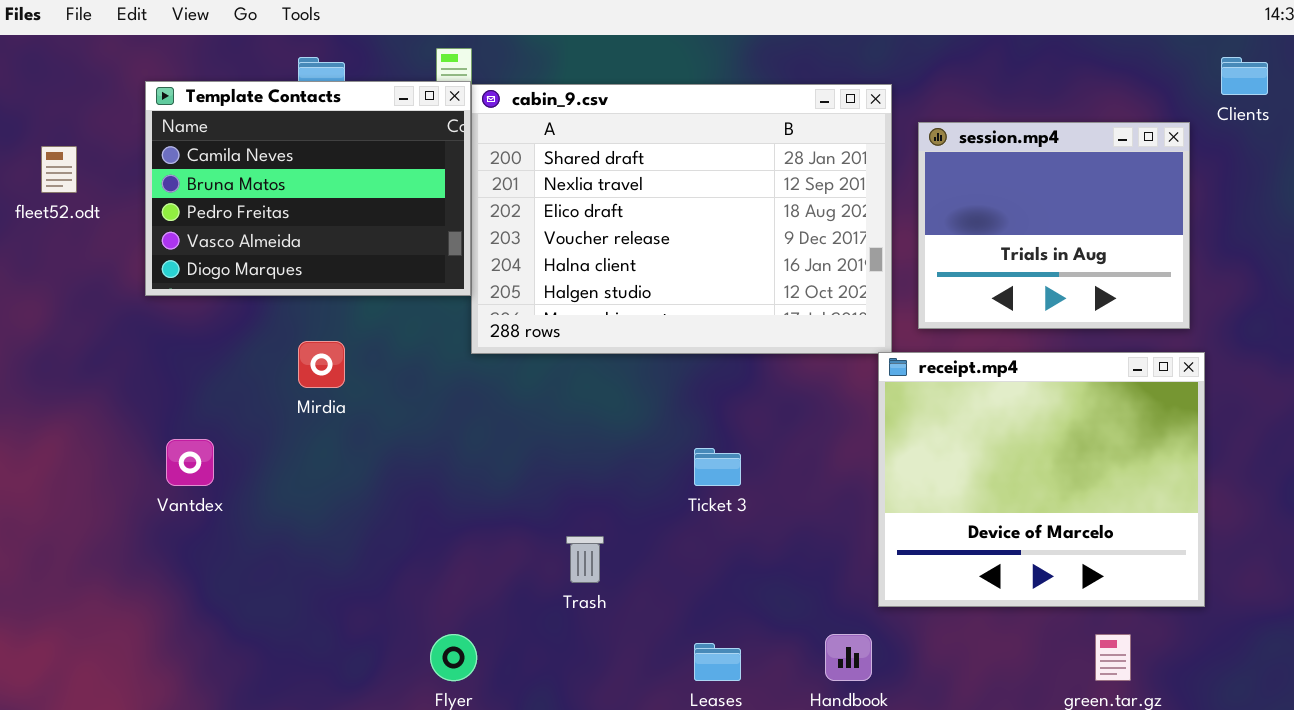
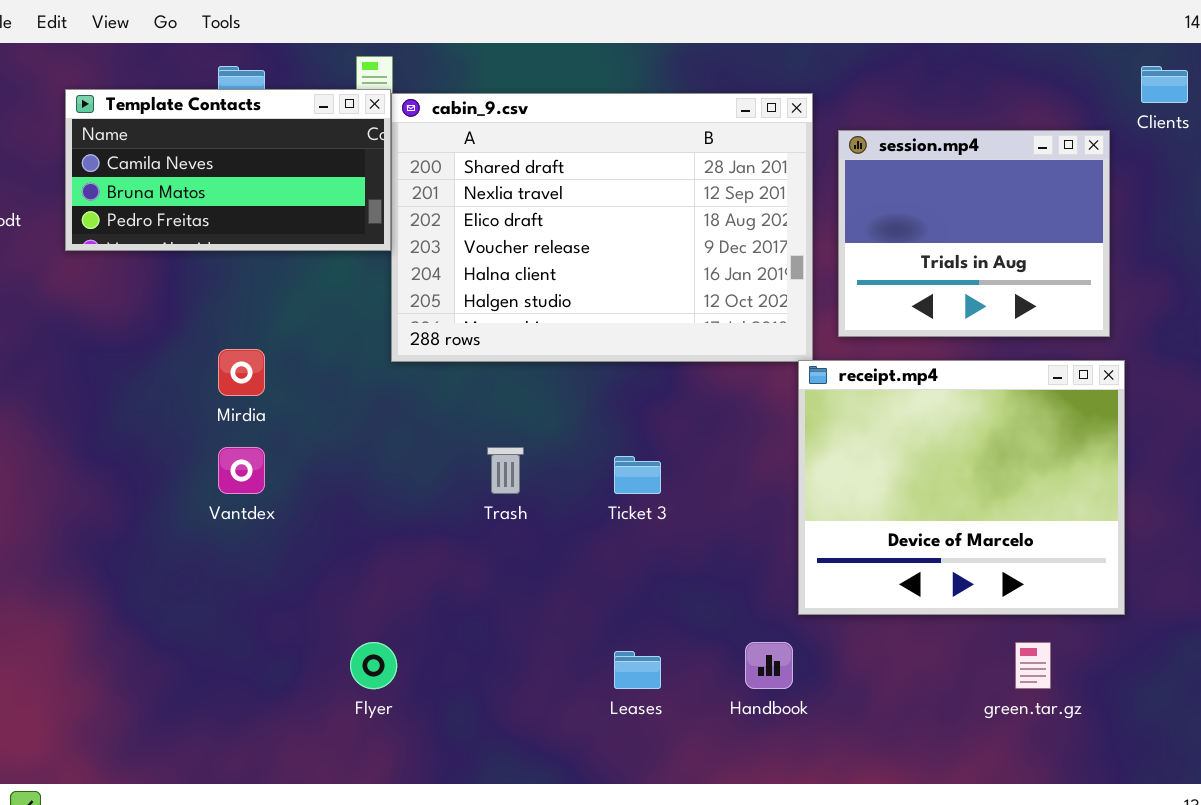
Template Contacts: [145,81,471,296] -> [65,89,391,251], resized
Vantdex: [166,439,214,486] -> [218,447,265,494], moved
Trash: [566,536,604,583] -> [487,447,524,494], moved

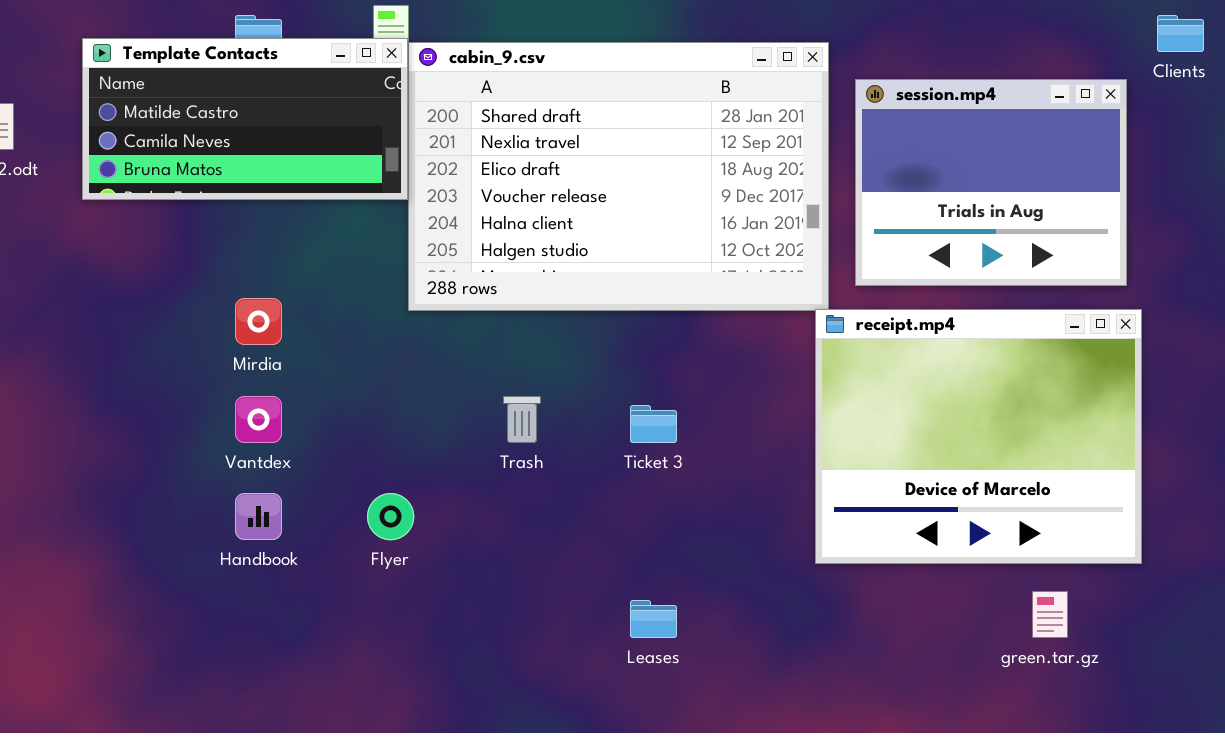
Template Contacts: [65,89,391,251] -> [82,38,408,200], scrolled up 1 row
Flyer: [350,642,397,689] -> [367,493,414,540], moved
Handbook: [745,642,793,689] -> [235,493,282,540], moved

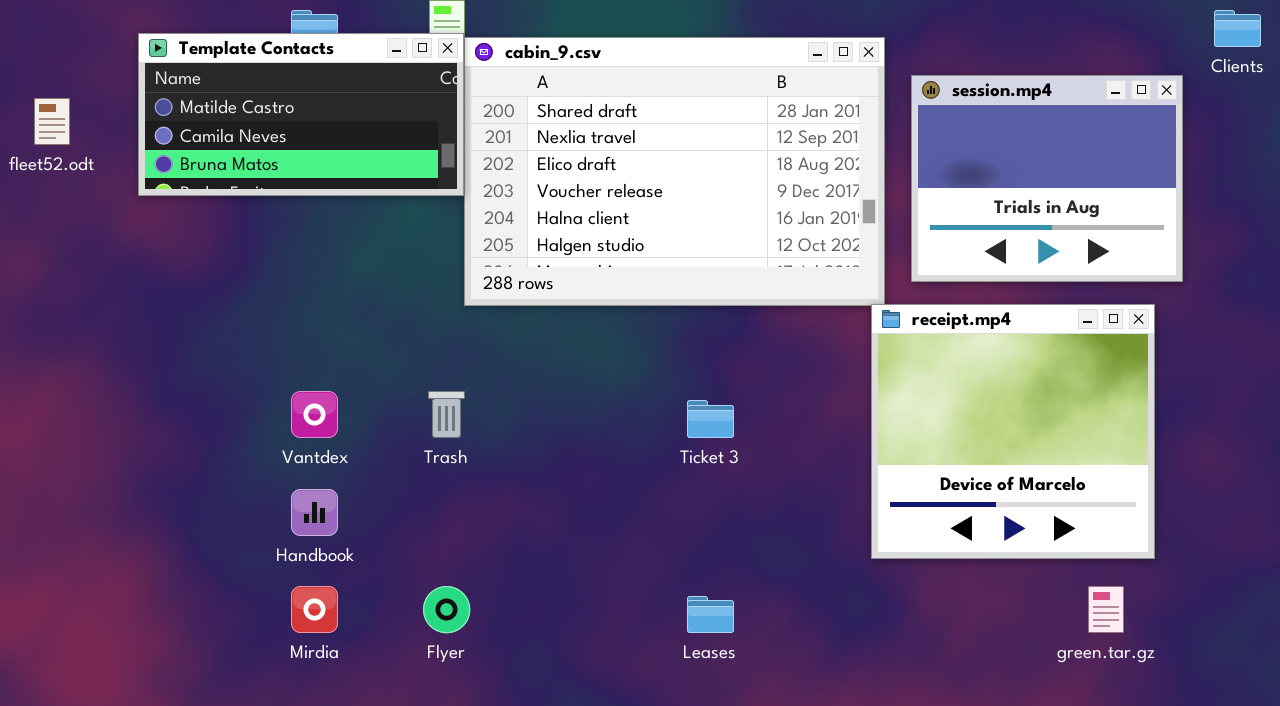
Mirdia: [235,298,282,345] -> [291,586,338,633], moved
receipt.mp4: [815,309,1142,564] -> [871,304,1155,559], resized
Trash: [503,396,541,443] -> [428,391,465,438], moved
Flyer: [367,493,414,540] -> [423,586,470,633], moved

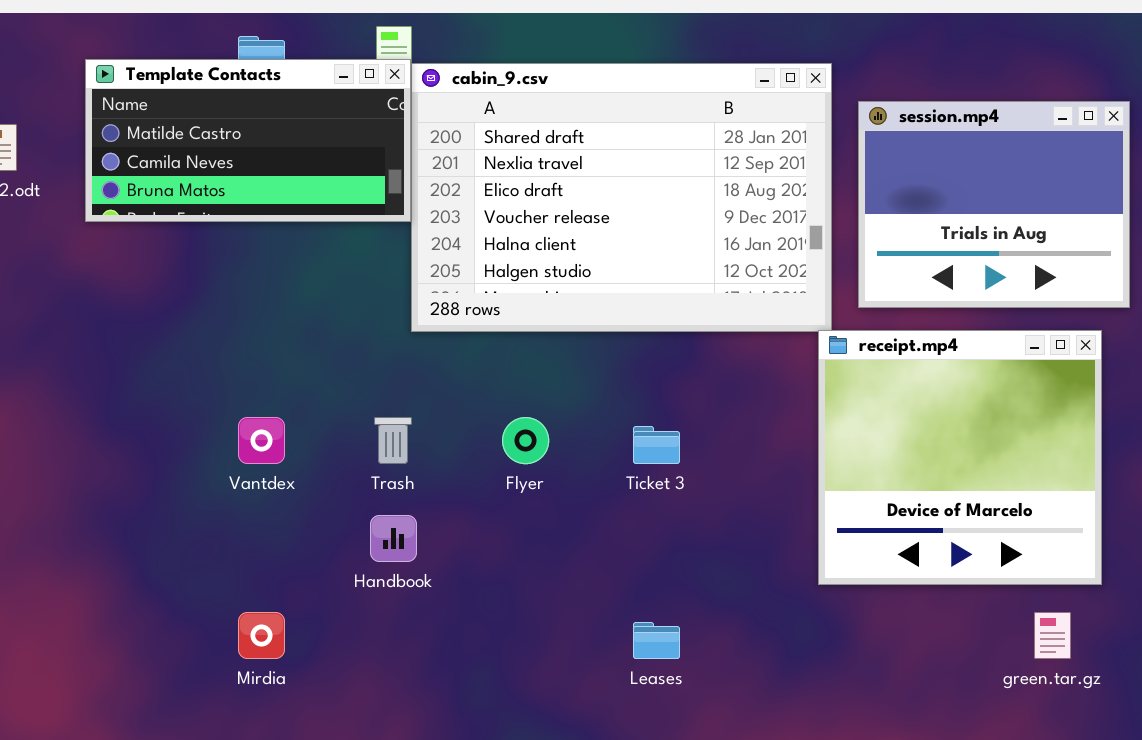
Handbook: [291,489,338,536] -> [370,515,417,562], moved
Flyer: [423,586,470,633] -> [502,417,549,464], moved

